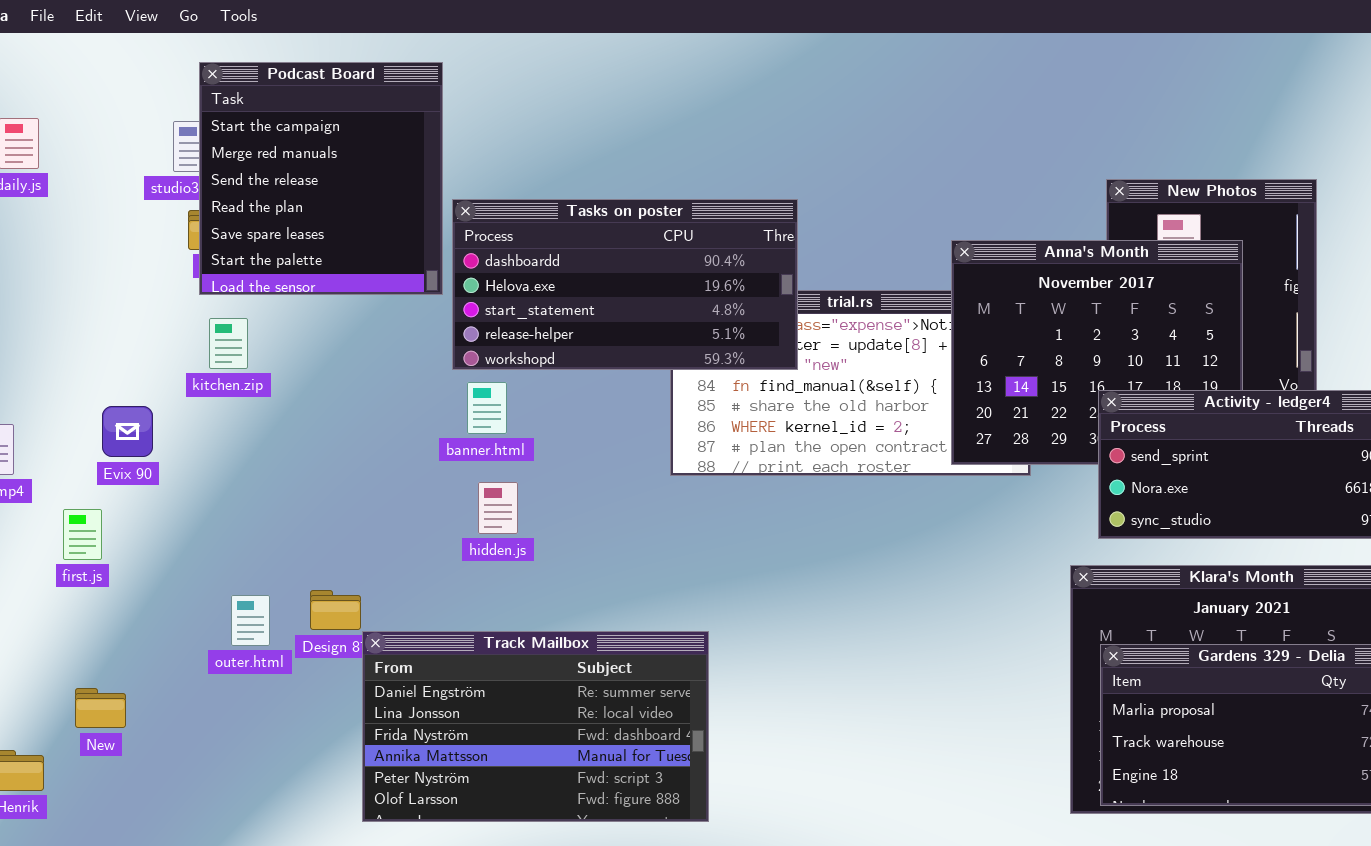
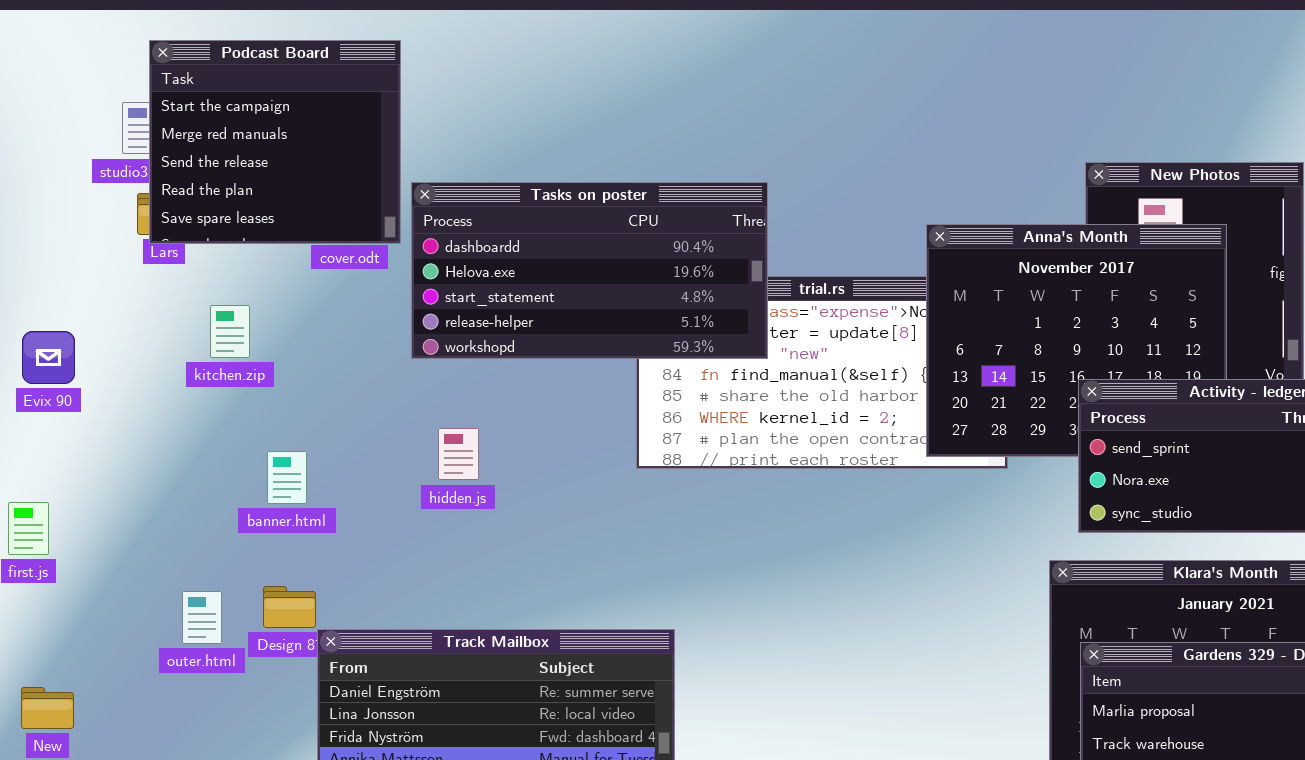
Podcast Board: [199,62,443,295] -> [149,40,401,244], resized
kitchen.zip: [209,318,248,369] -> [210,305,250,358], moved
banner.html: [467,382,507,434] -> [267,451,307,504], moved
Evix 90: [102,406,153,457] -> [22,331,75,384], moved
hidden.js: [478,482,518,534] -> [438,428,479,480], moved

